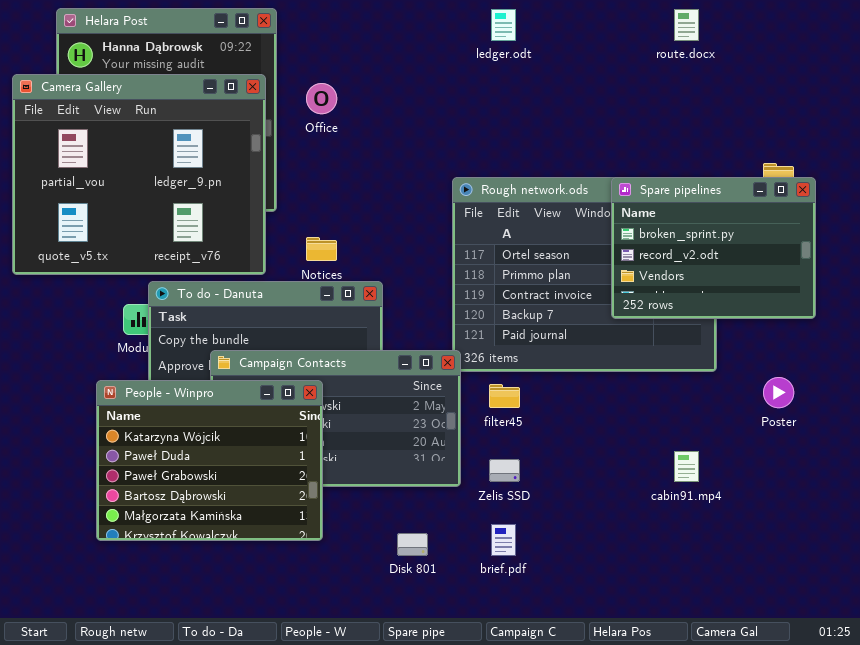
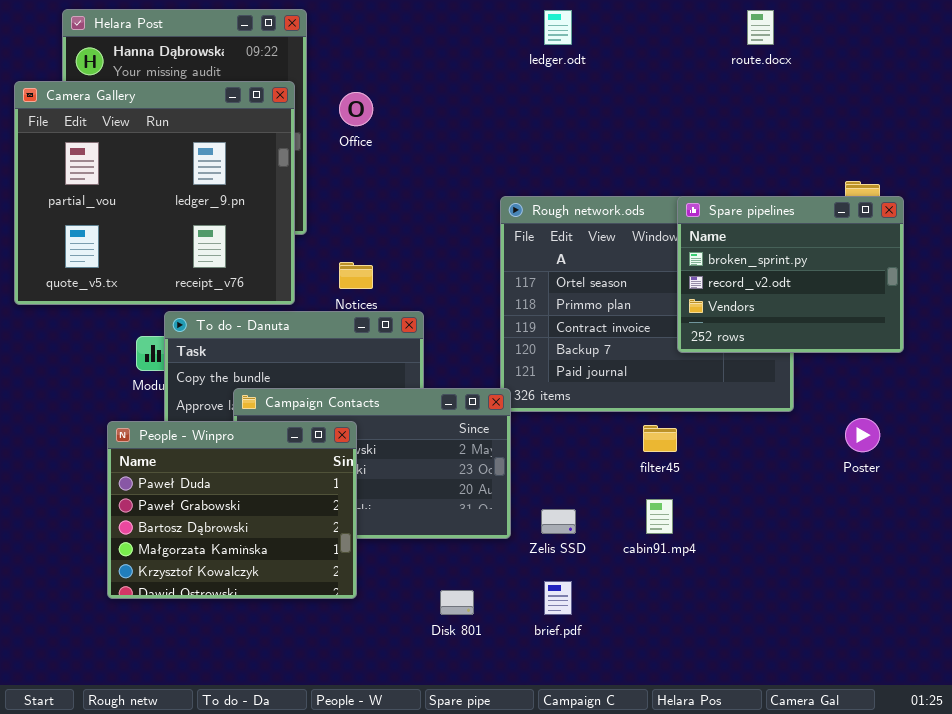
People - Winpro: [96,380,323,541] -> [107,421,357,599], scrolled down 1 row
filter45: [489,384,520,408] -> [643,425,677,452], moved
cabin91.mp4: [674,451,699,482] -> [646,499,673,534], moved

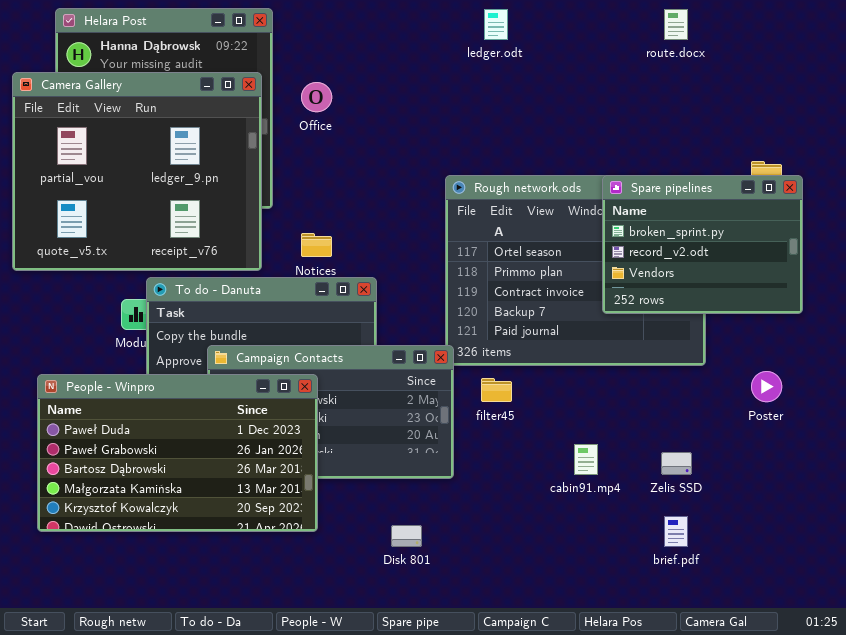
People - Winpro: [107,421,357,599] -> [37,374,318,532], resized
filter45: [643,425,677,452] -> [481,378,512,402], moved
Zelis SSD: [541,509,576,534] -> [661,452,692,475], moved
brief.pdf: [544,581,572,615] -> [664,516,688,547], moved

